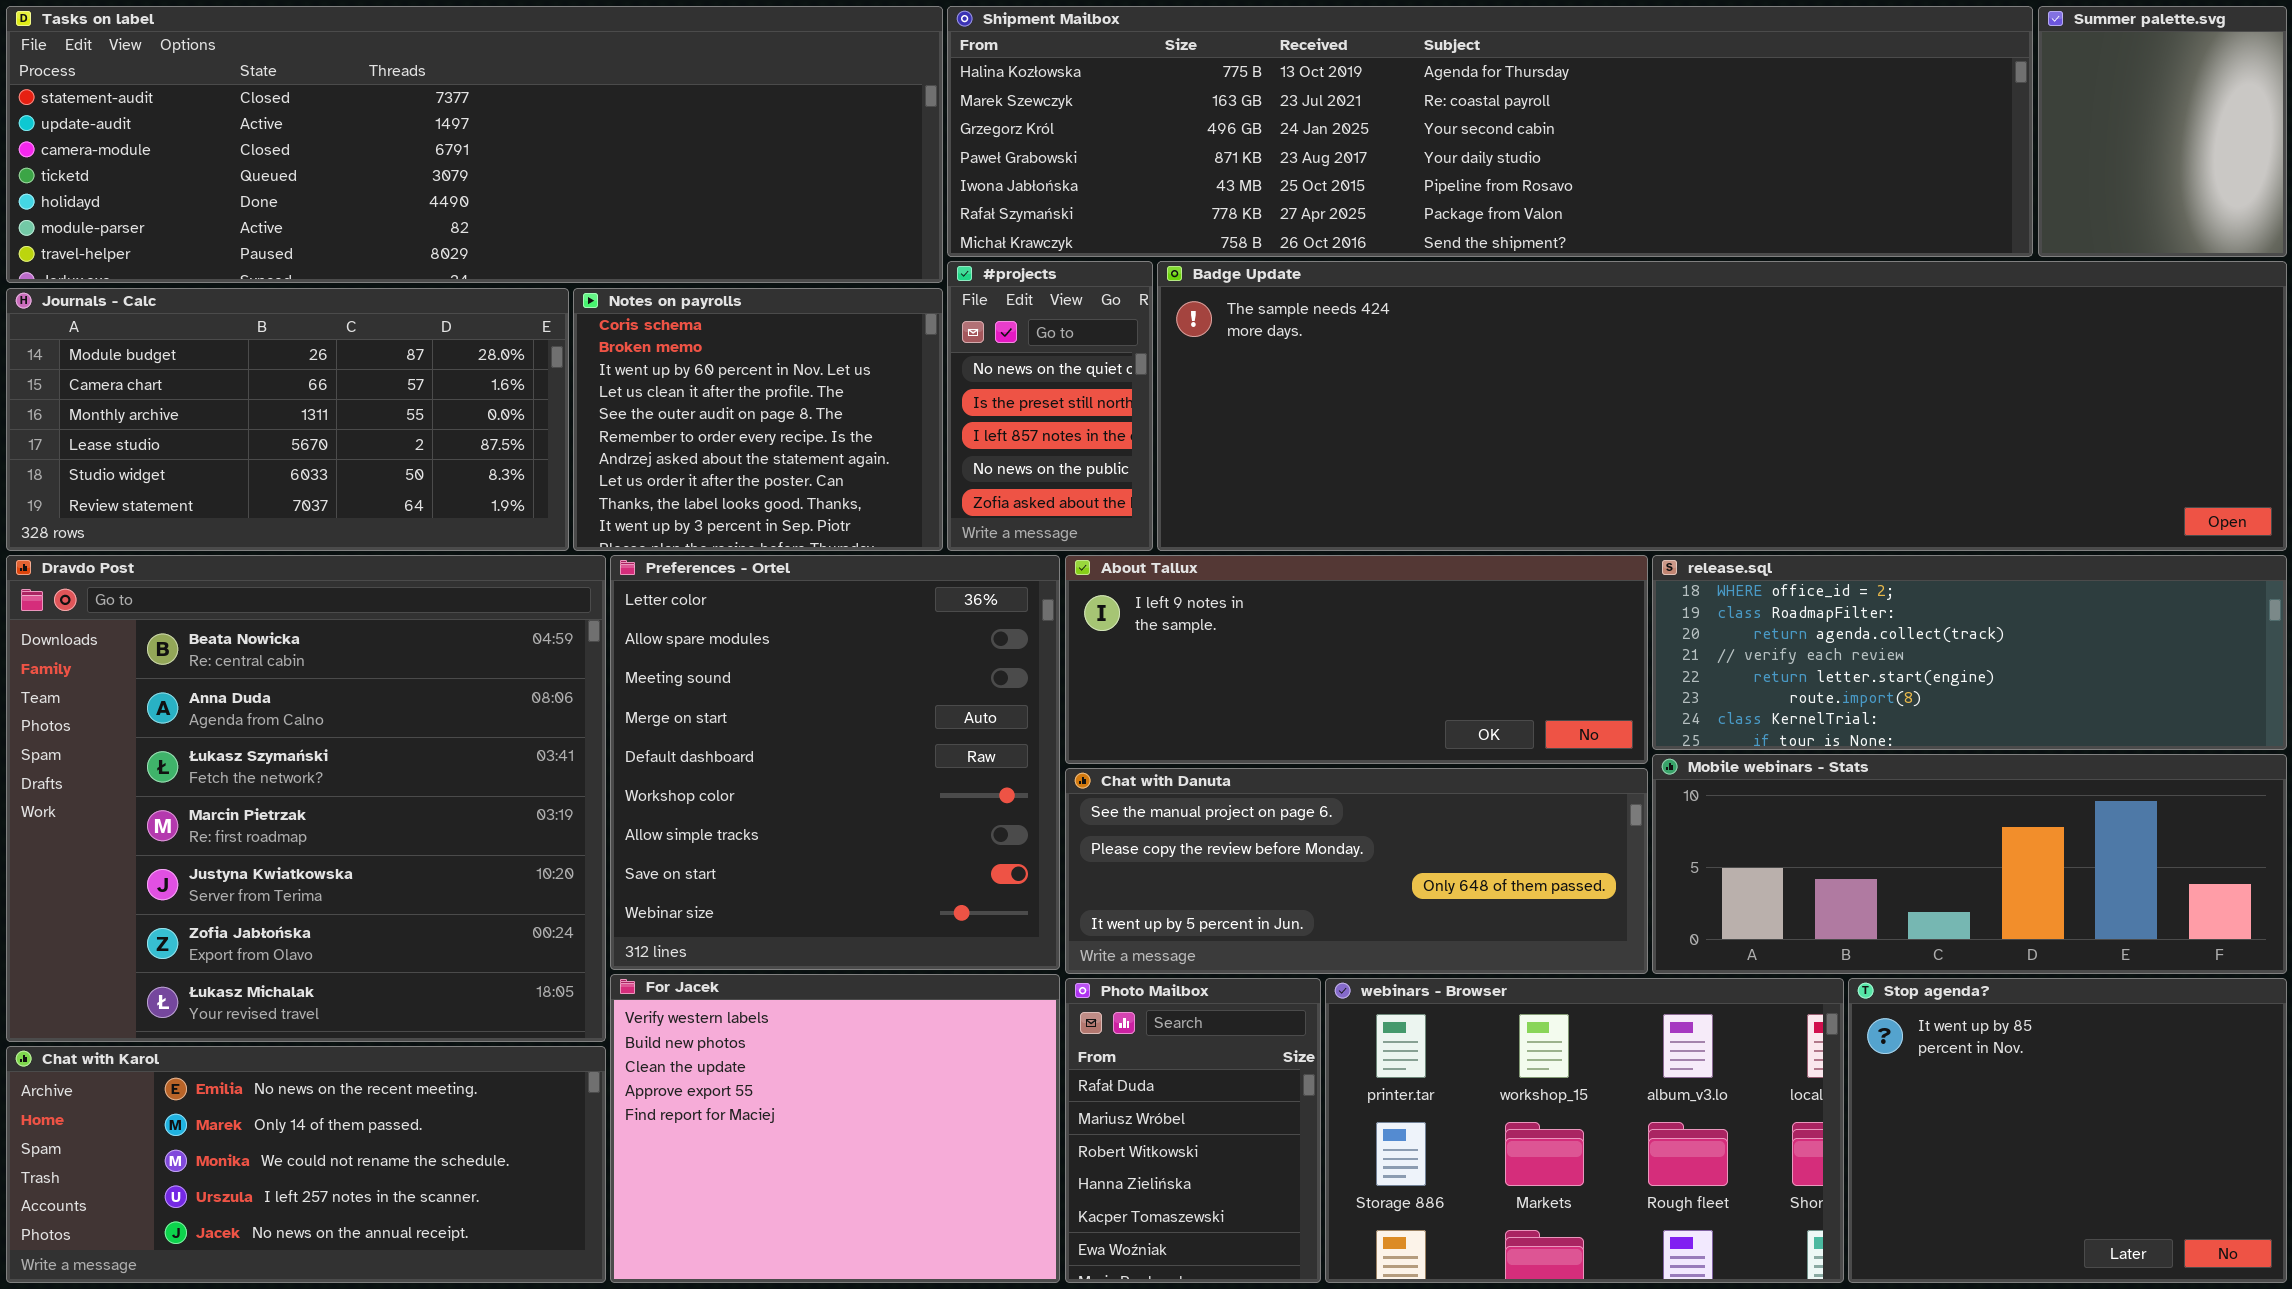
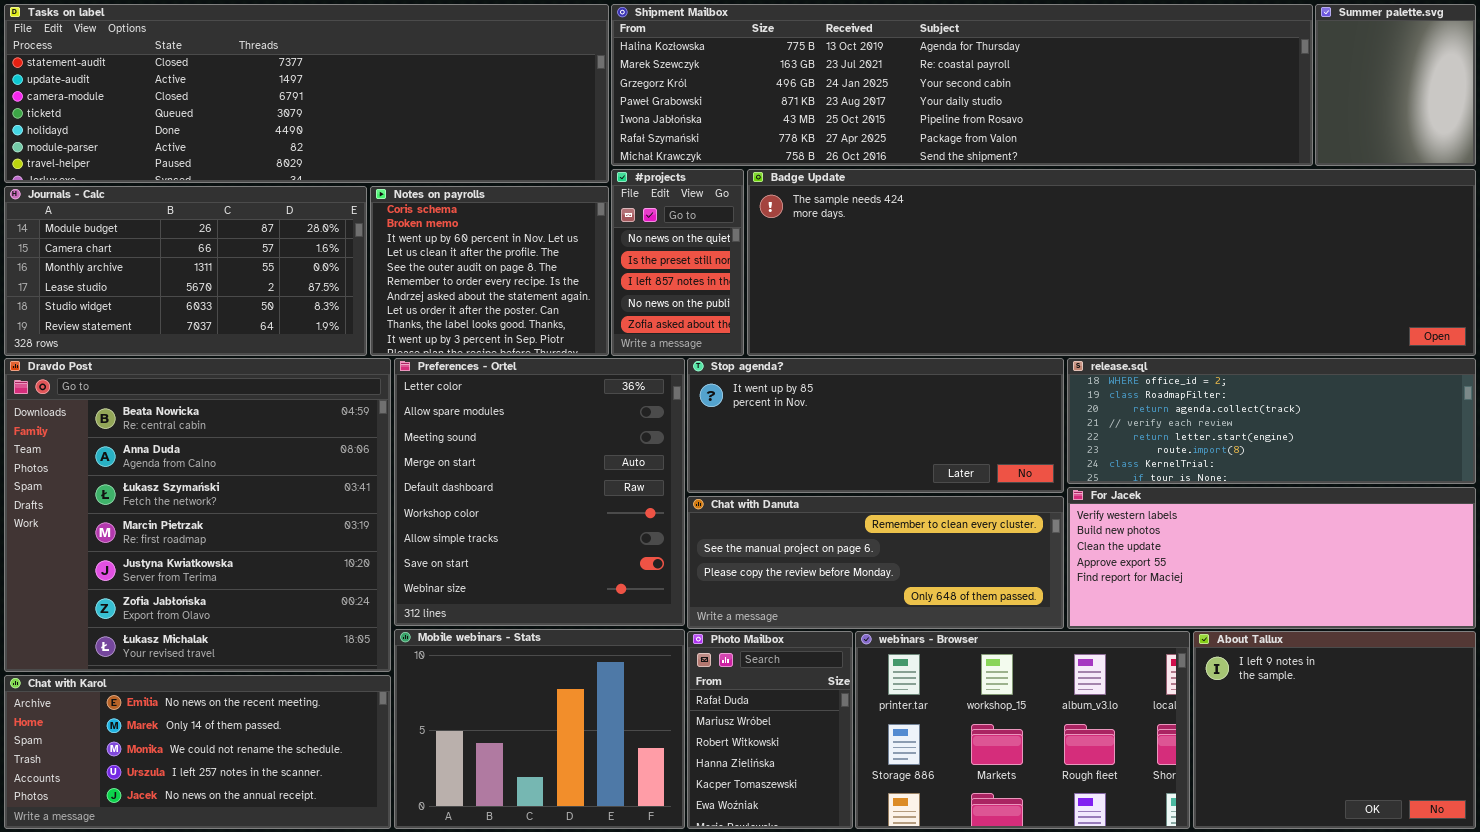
About Tallux: [1065,555,1648,764] -> [1193,631,1476,829], moved, resized
Mobile webinars - Stats: [1652,754,2287,974] -> [394,629,685,829], moved, resized
Chat with Danuta: [1065,768,1648,974] -> [687,496,1064,629], scrolled up 1 row
For Jacek: [610,974,1060,1283] -> [1067,487,1476,629], moved, resized
Stop agenda?: [1848,978,2287,1283] -> [687,358,1064,493], moved, resized

